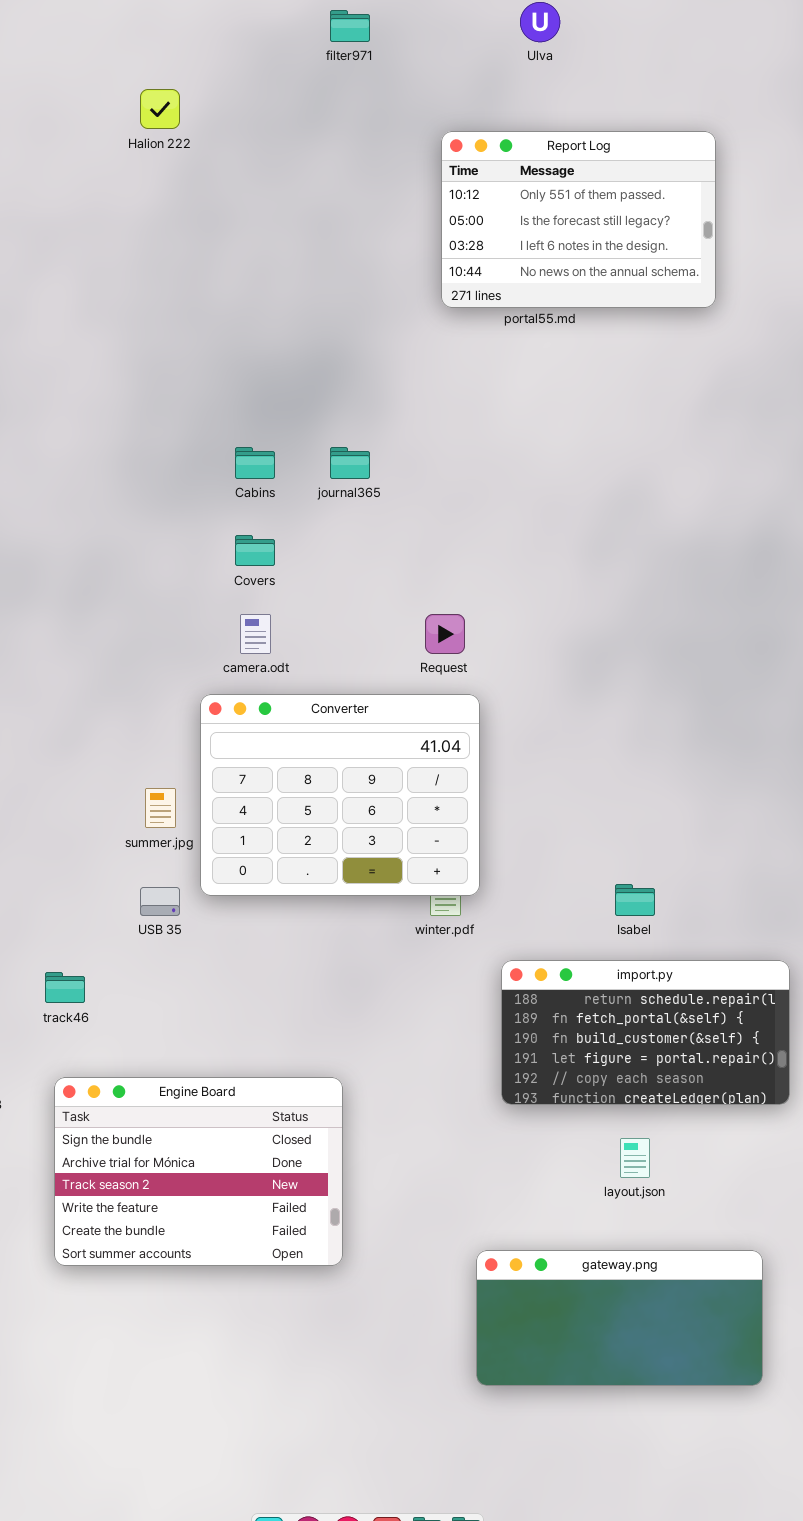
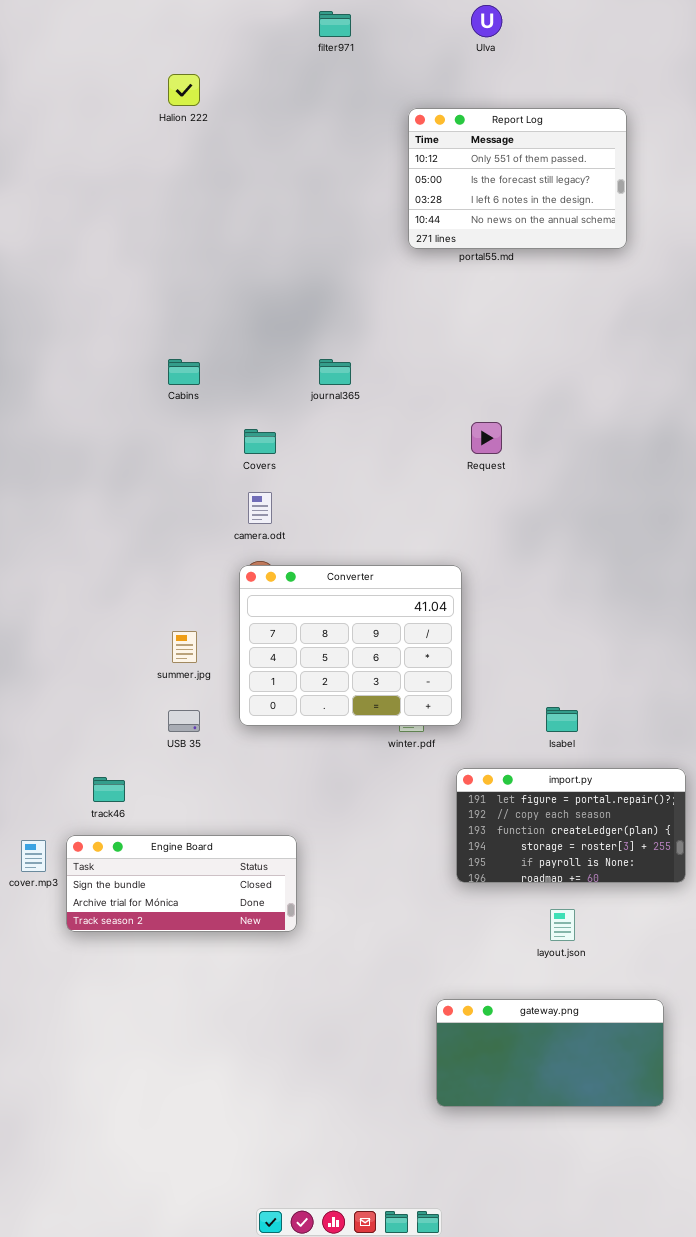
Cabins: [235,447,275,479] -> [168,359,200,385], moved
Request: [425,614,465,654] -> [471,422,502,454], moved
Converter: [200,694,480,896] -> [239,565,462,726], moved
import.py: [501,960,790,1105] -> [456,768,686,883], scrolled down 3 rows
Engine Board: [54,1077,343,1266] -> [66,835,297,932], moved, resized

